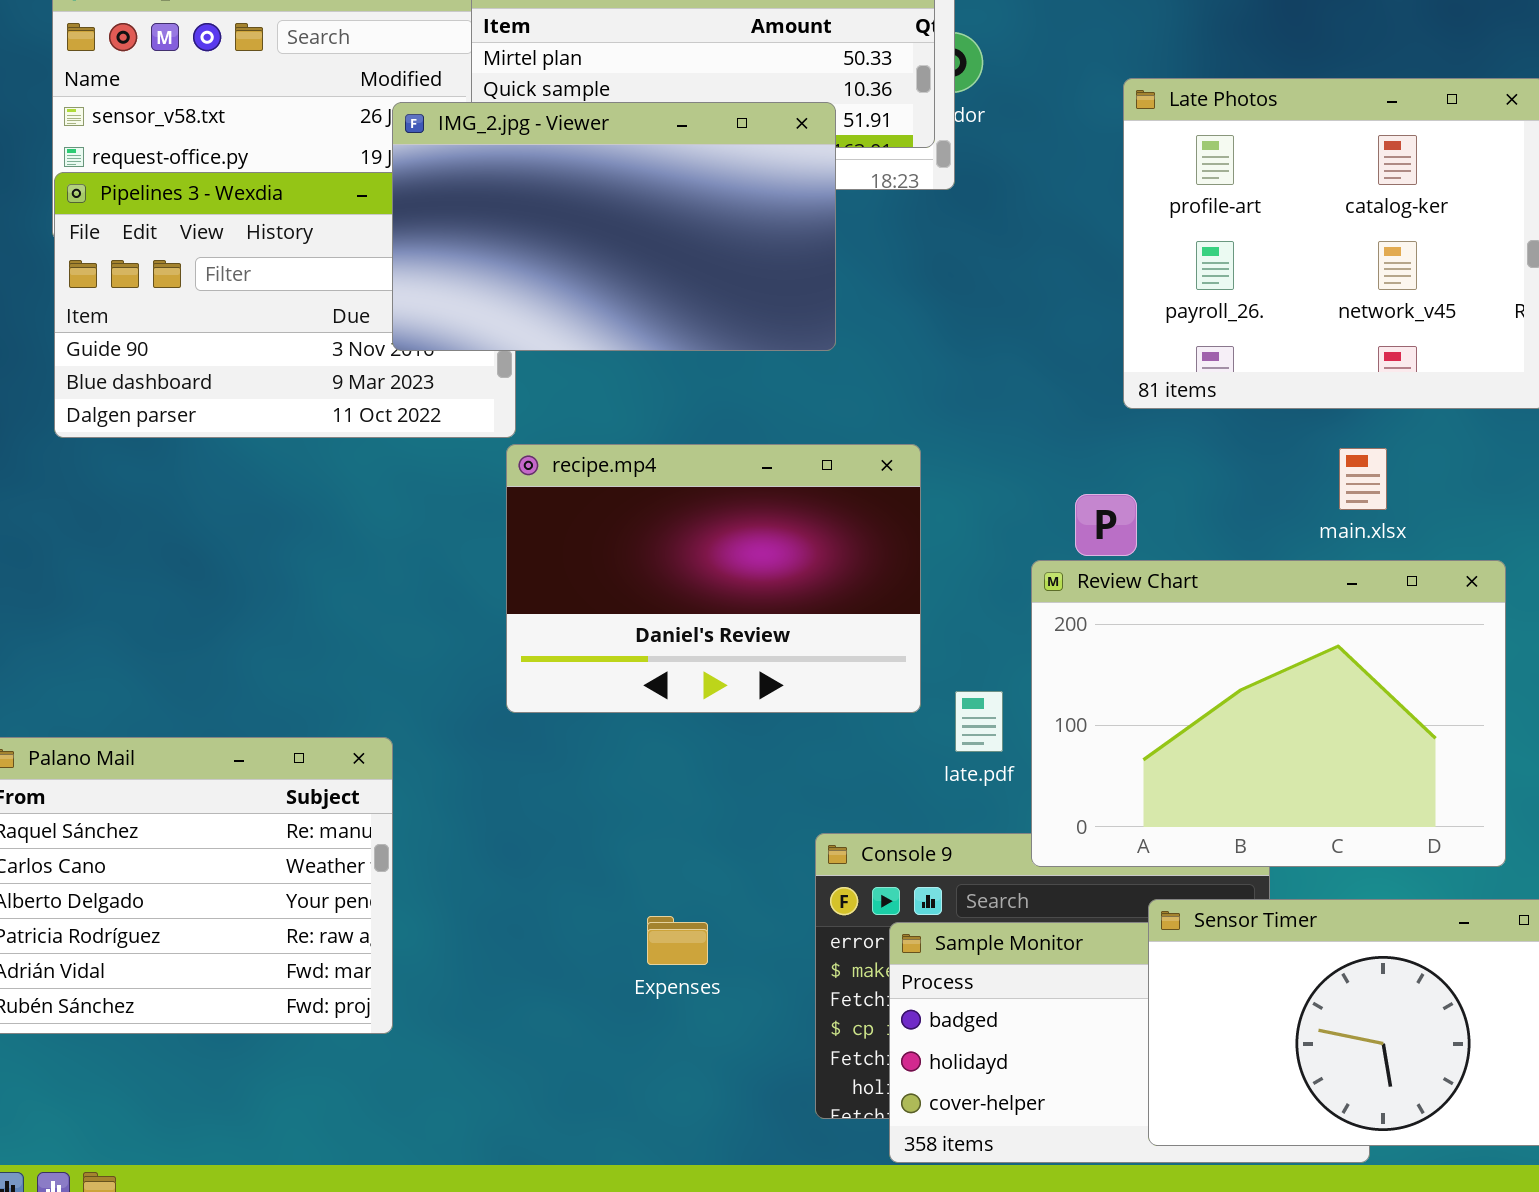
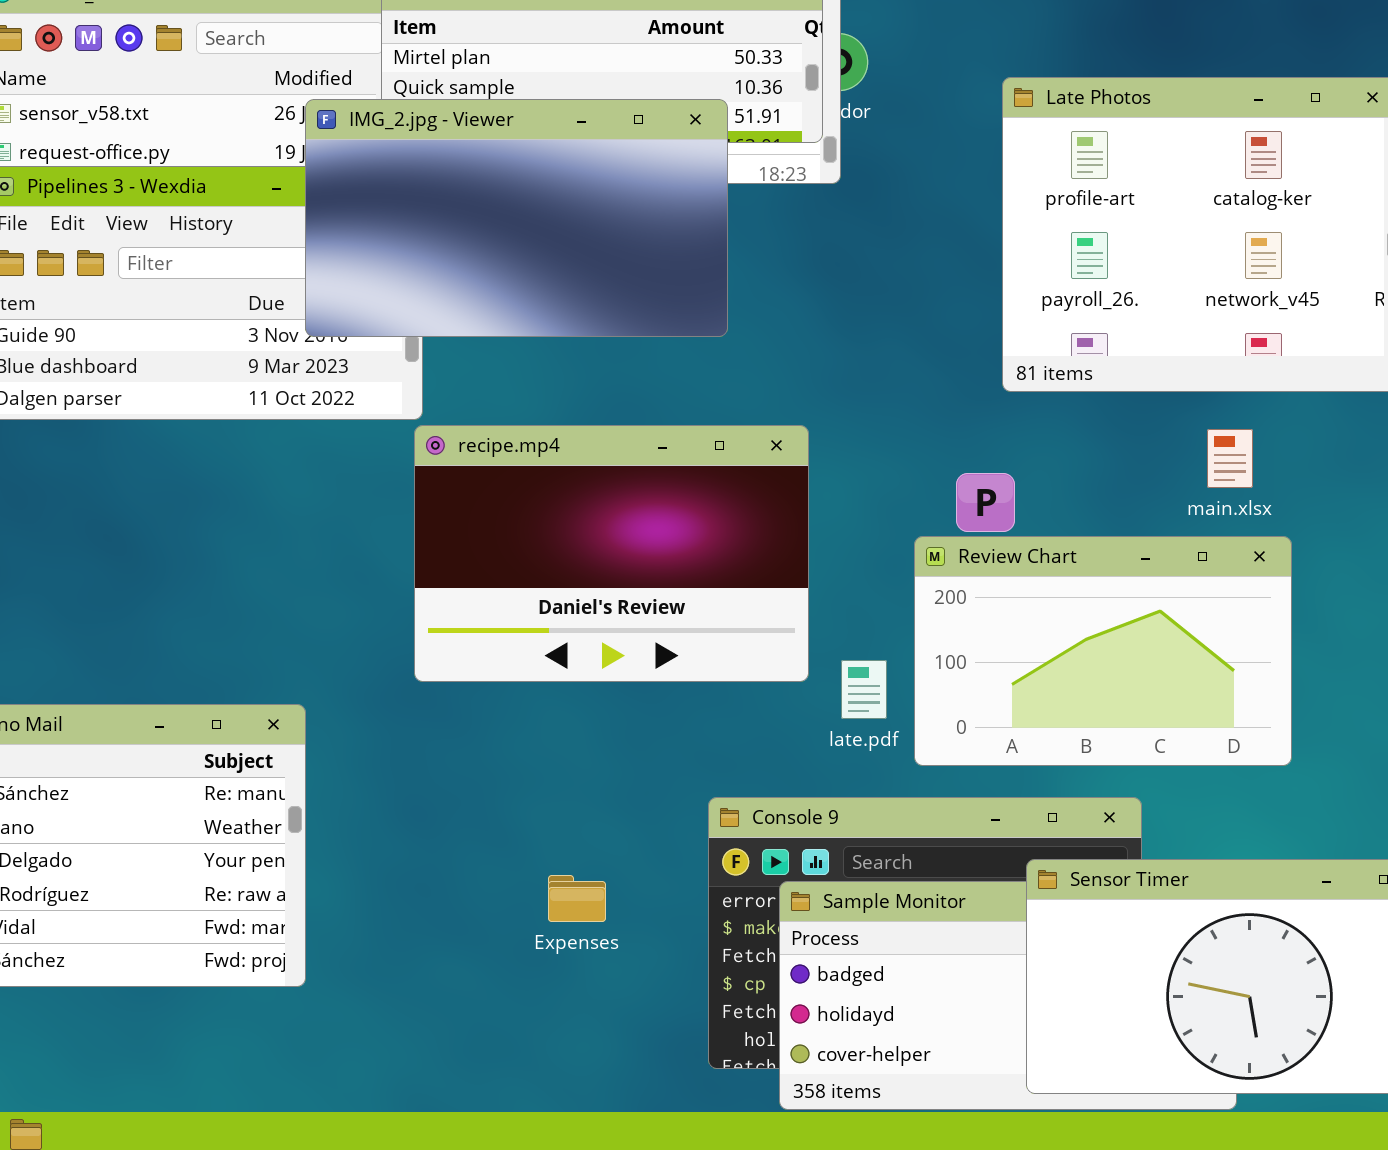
Review Chart: [1031,560,1506,867] -> [914,536,1292,766], resized

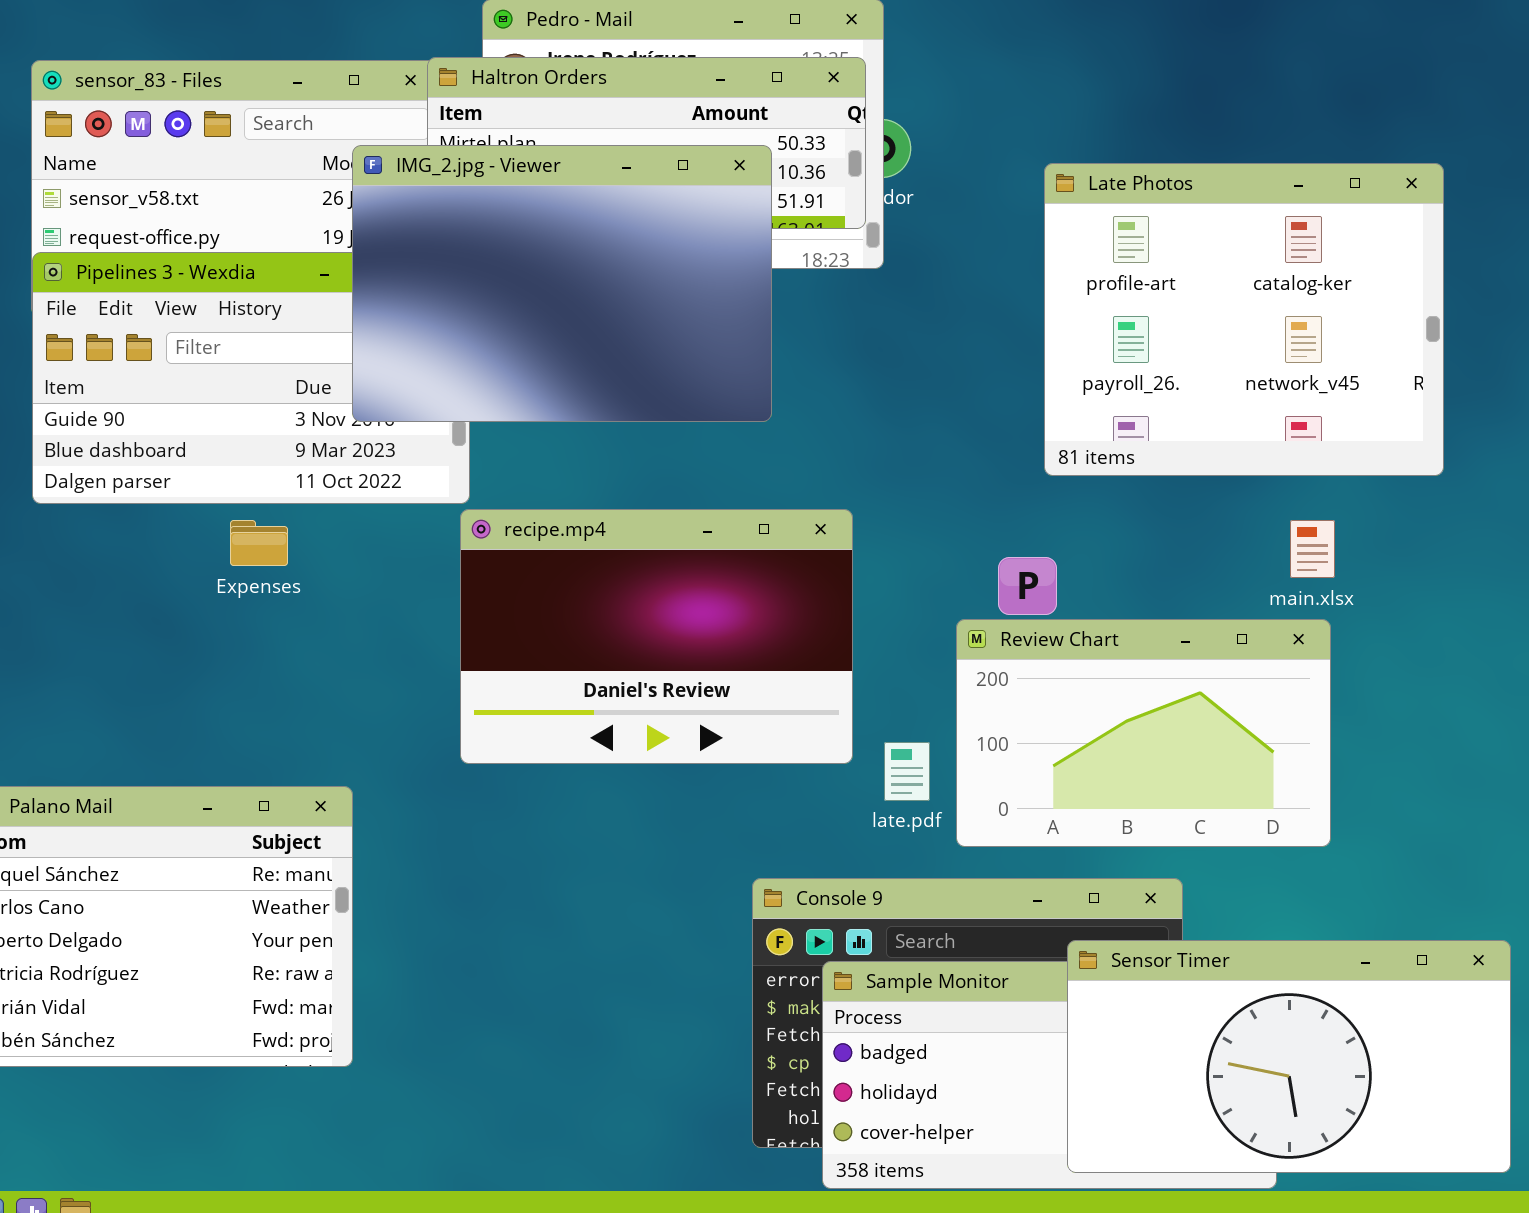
IMG_2.jpg - Viewer: [305,99,728,337] -> [352,145,772,422], resized
main.xlsx: [1207,429,1253,488] -> [1290,520,1335,578], moved
Expenses: [548,875,606,922] -> [230,520,288,566], moved

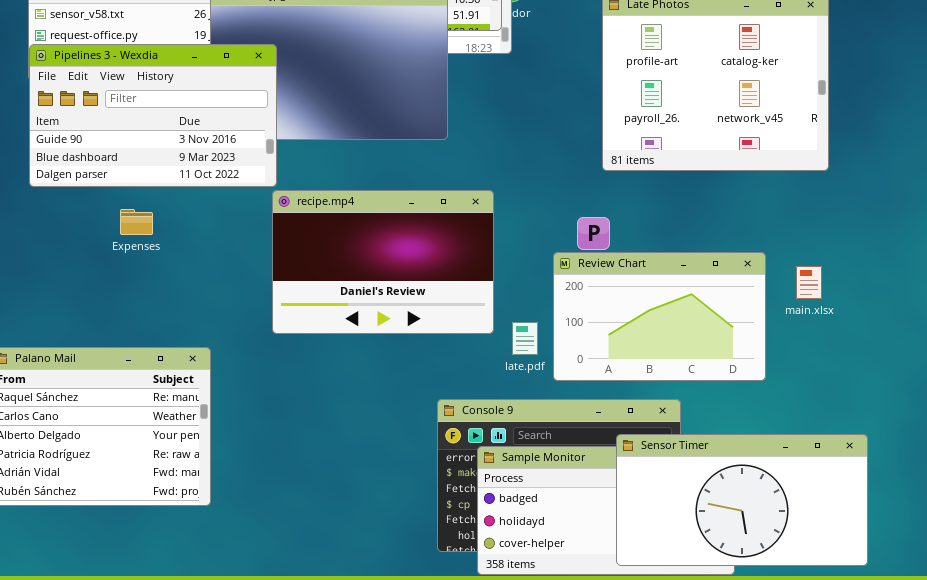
Pipelines 3 - Wexdia: [32,252,470,504] -> [29,44,277,187], raised
Expenses: [230,520,288,566] -> [120,209,153,235], moved
main.xlsx: [1290,520,1335,578] -> [796,266,822,299], moved

